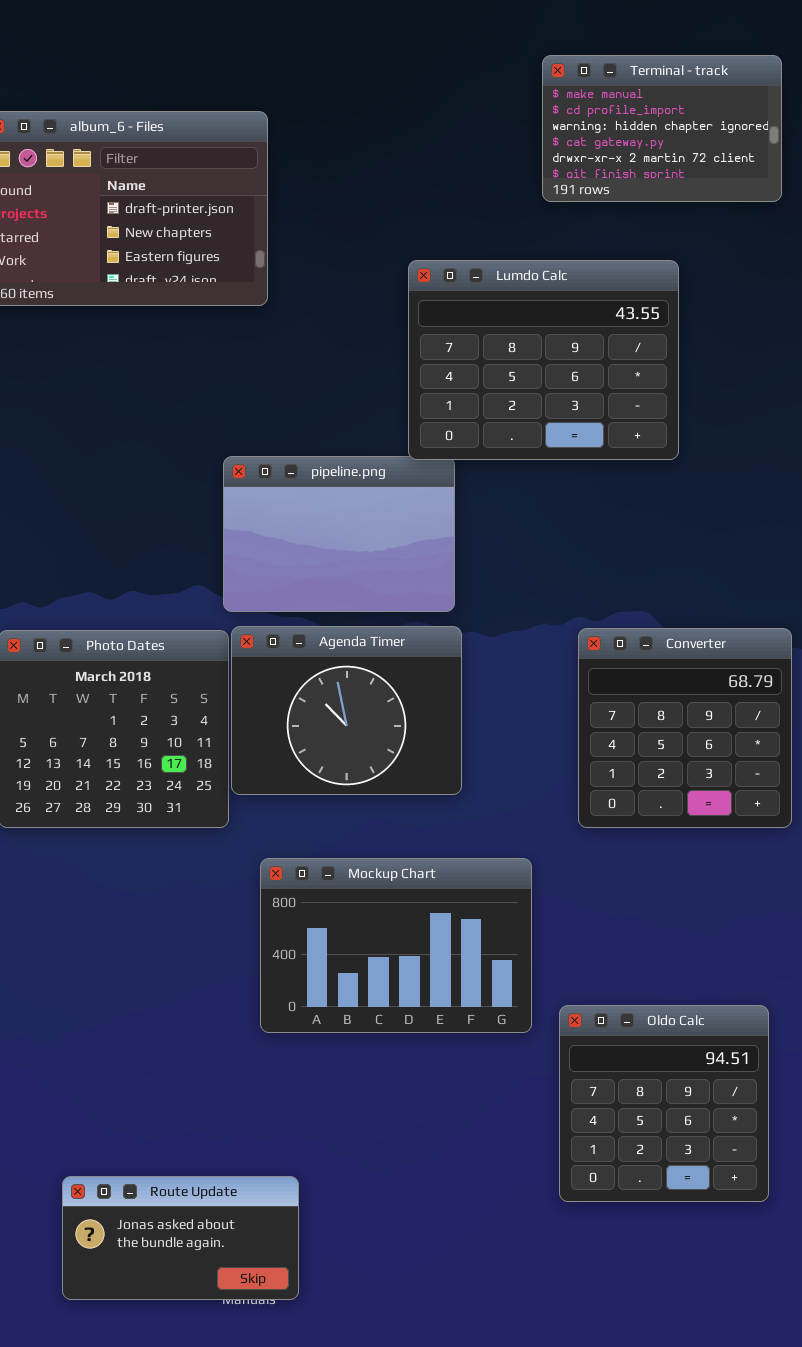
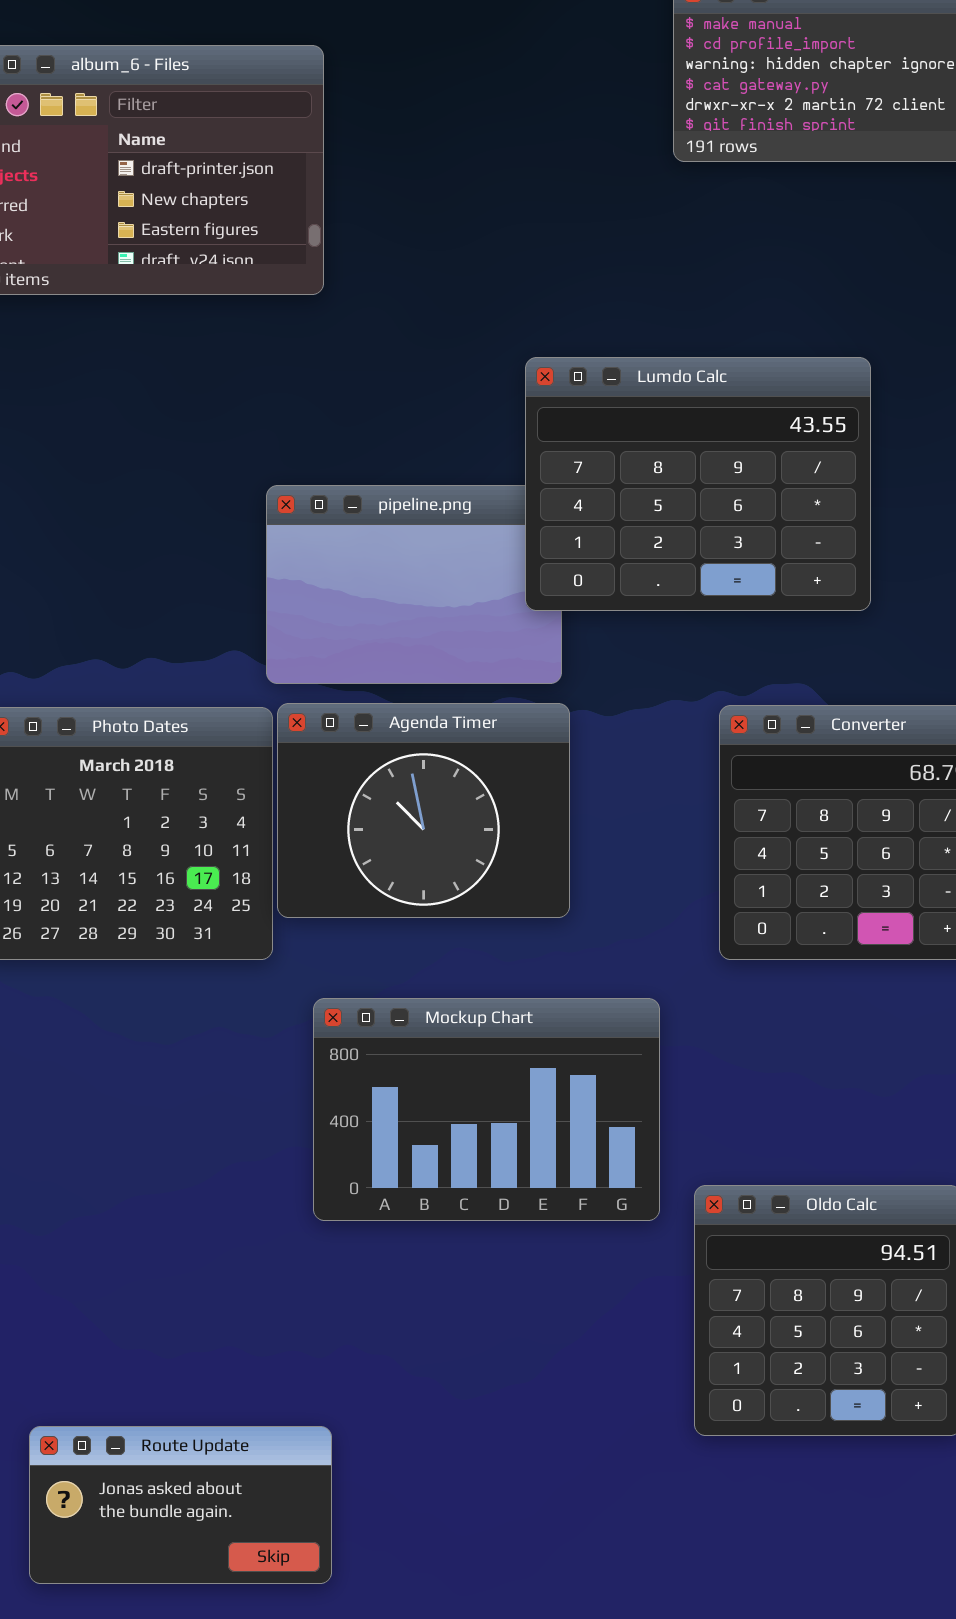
Lumdo Calc: [408,260,679,460] -> [525,357,871,611], moved
Route Update: [62,1176,299,1300] -> [29,1426,332,1584], moved

